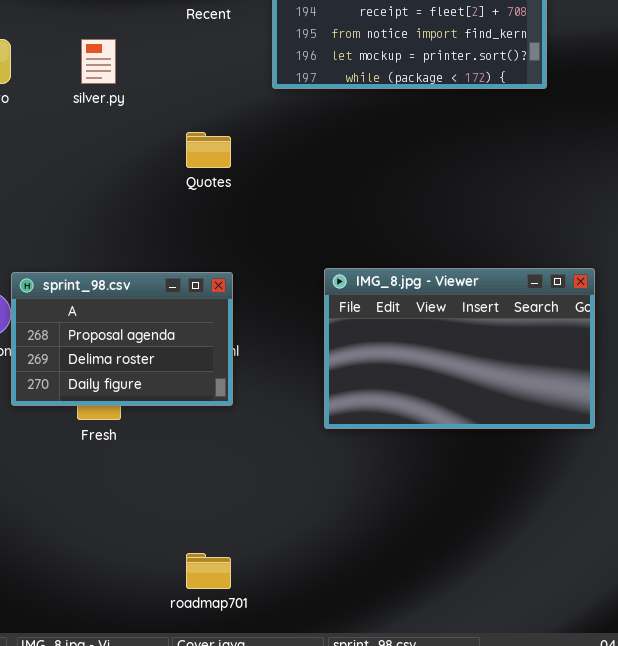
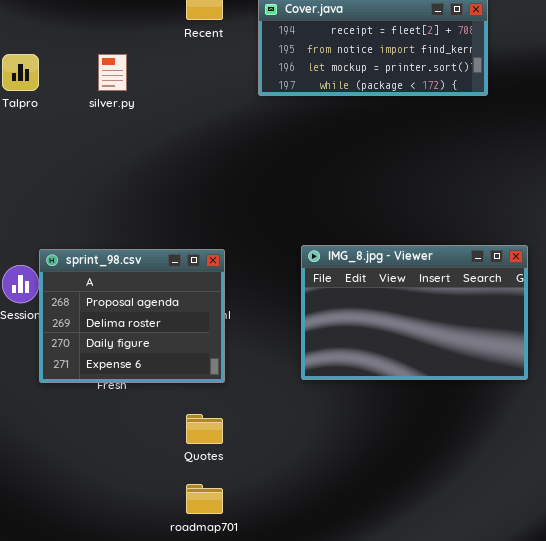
Quotes: [186,132,231,168] -> [186,414,223,444], moved
sprint_98.csv: [11,272,233,406] -> [39,249,225,383], resized

